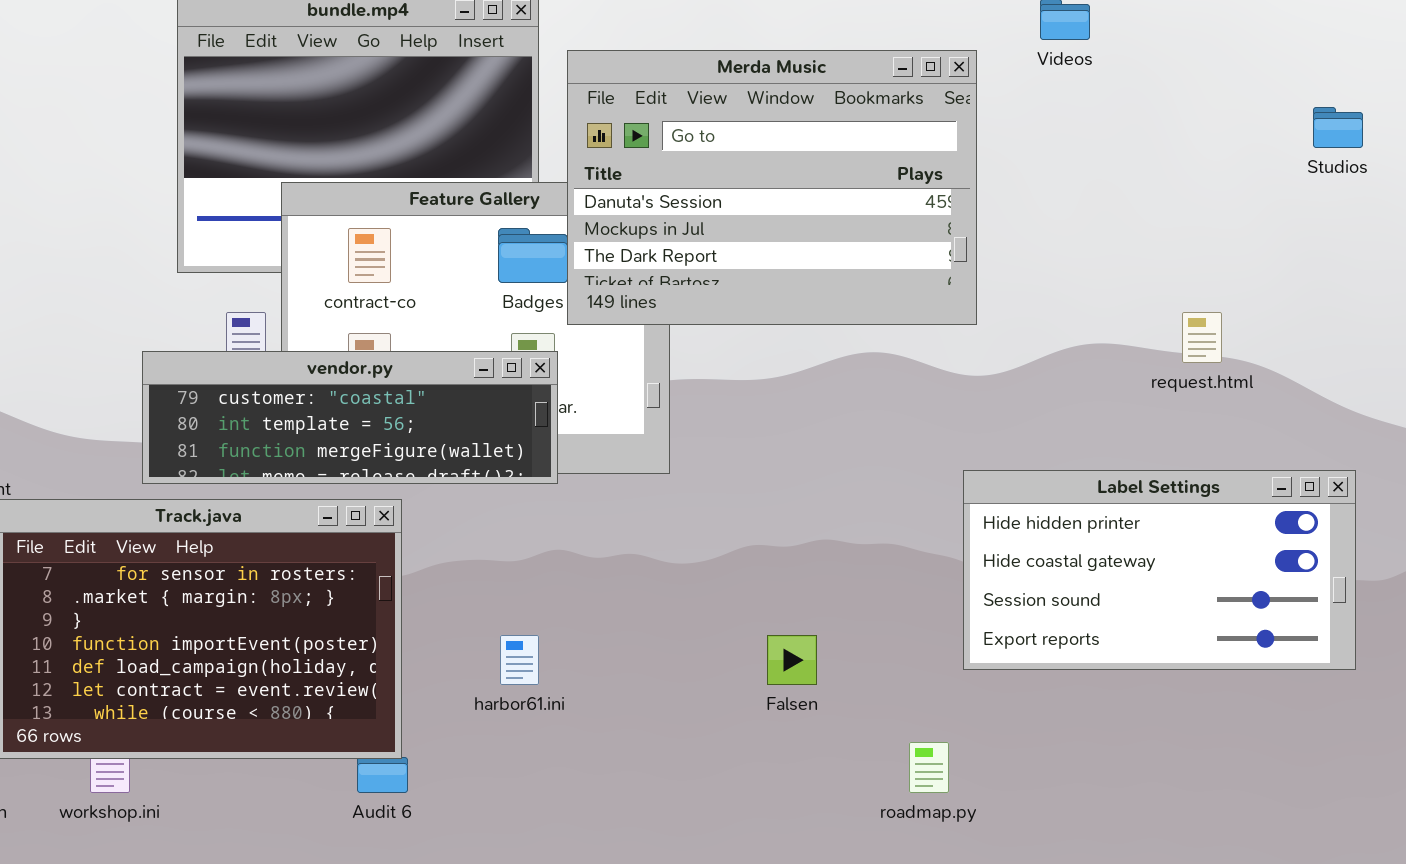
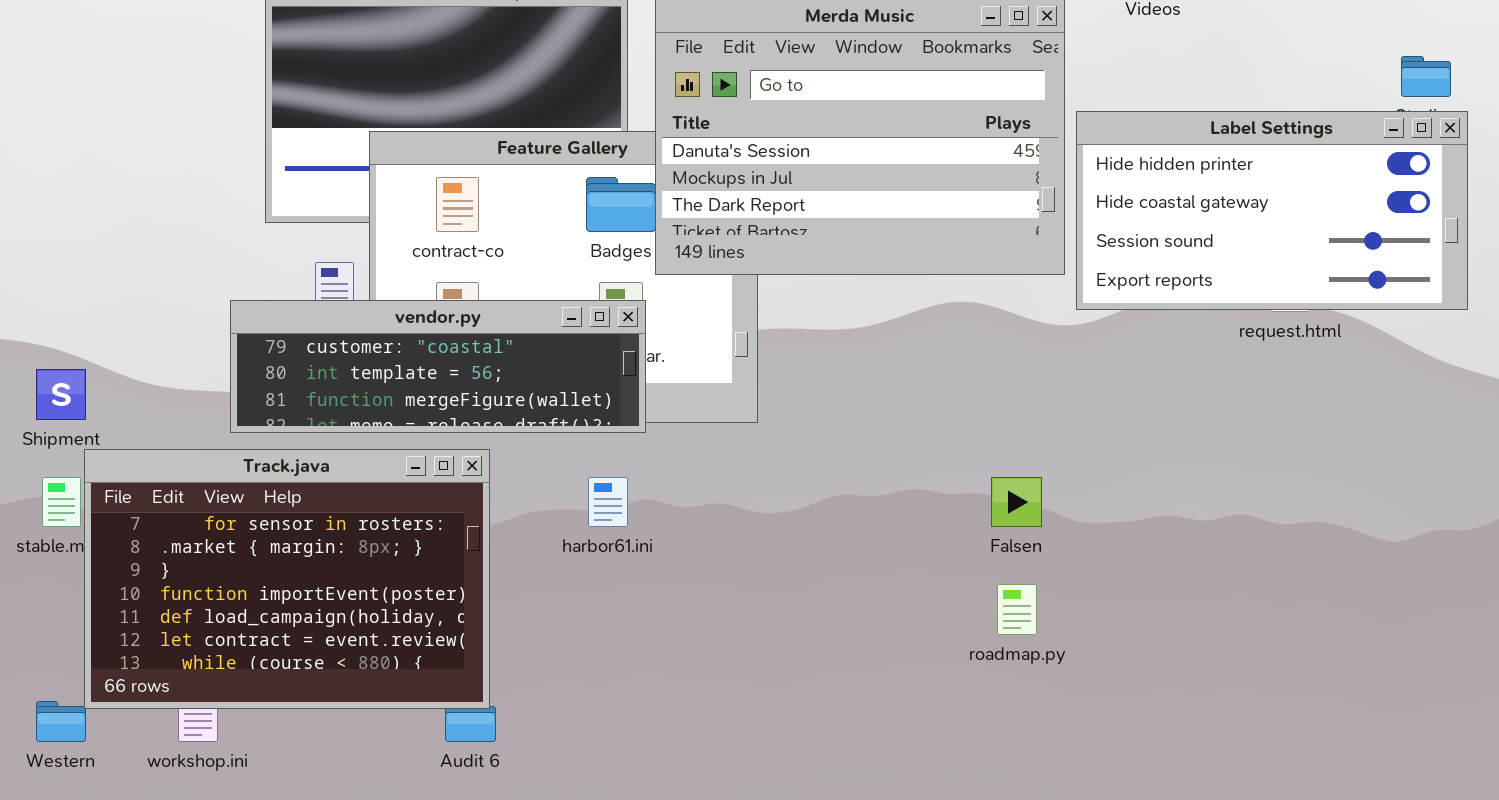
Label Settings: [963,470,1356,670] -> [1076,111,1468,310], moved
harbor61.ini: [500,635,539,685] -> [588,477,628,527], moved
Falsen: [767,635,817,685] -> [991,477,1042,527], moved
roadmap.py: [909,742,949,793] -> [997,584,1037,635], moved

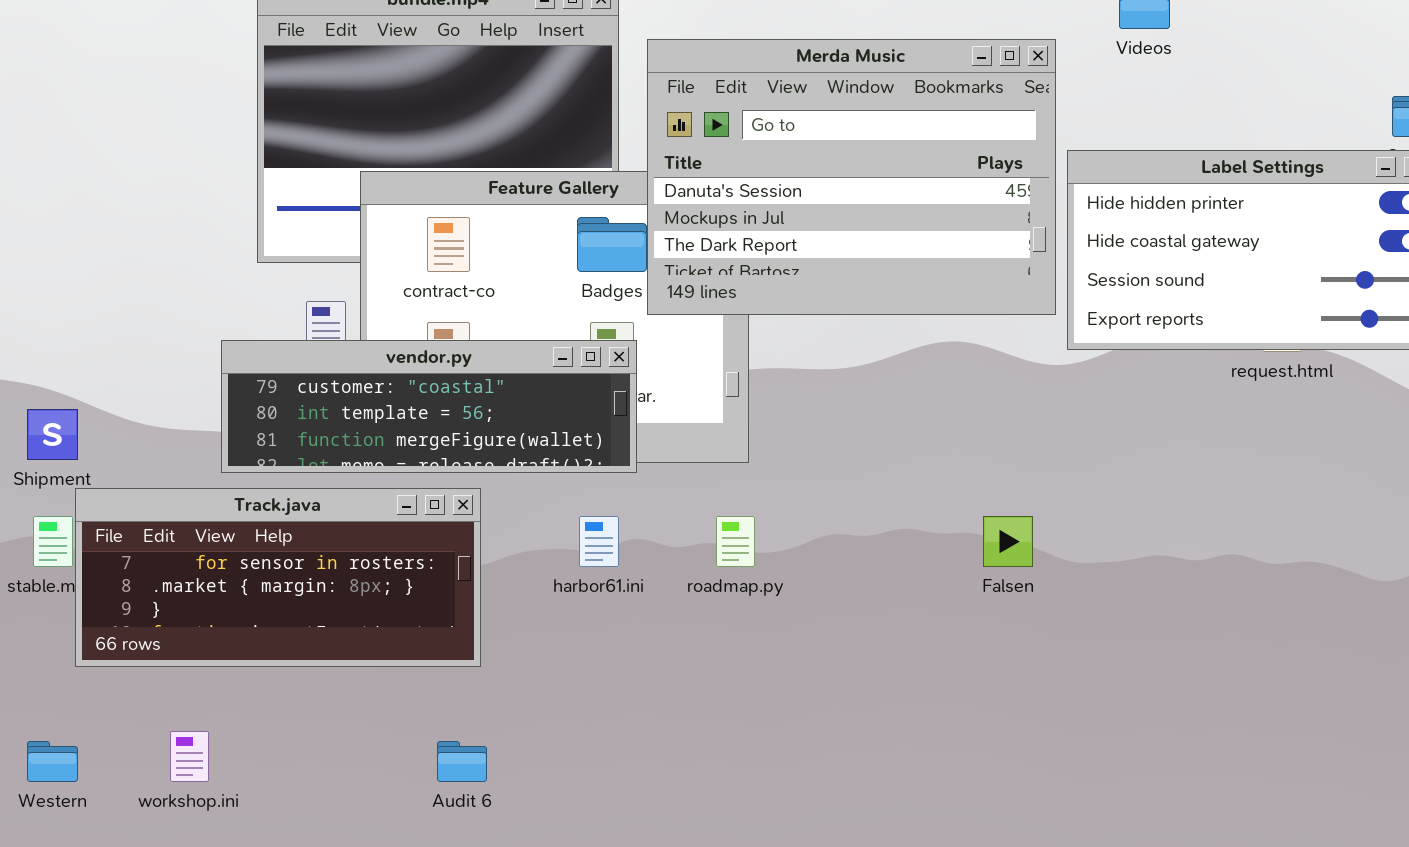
Track.java: [84,449,490,709] -> [75,488,481,667], resized
roadmap.py: [997,584,1037,635] -> [716,516,755,567], moved

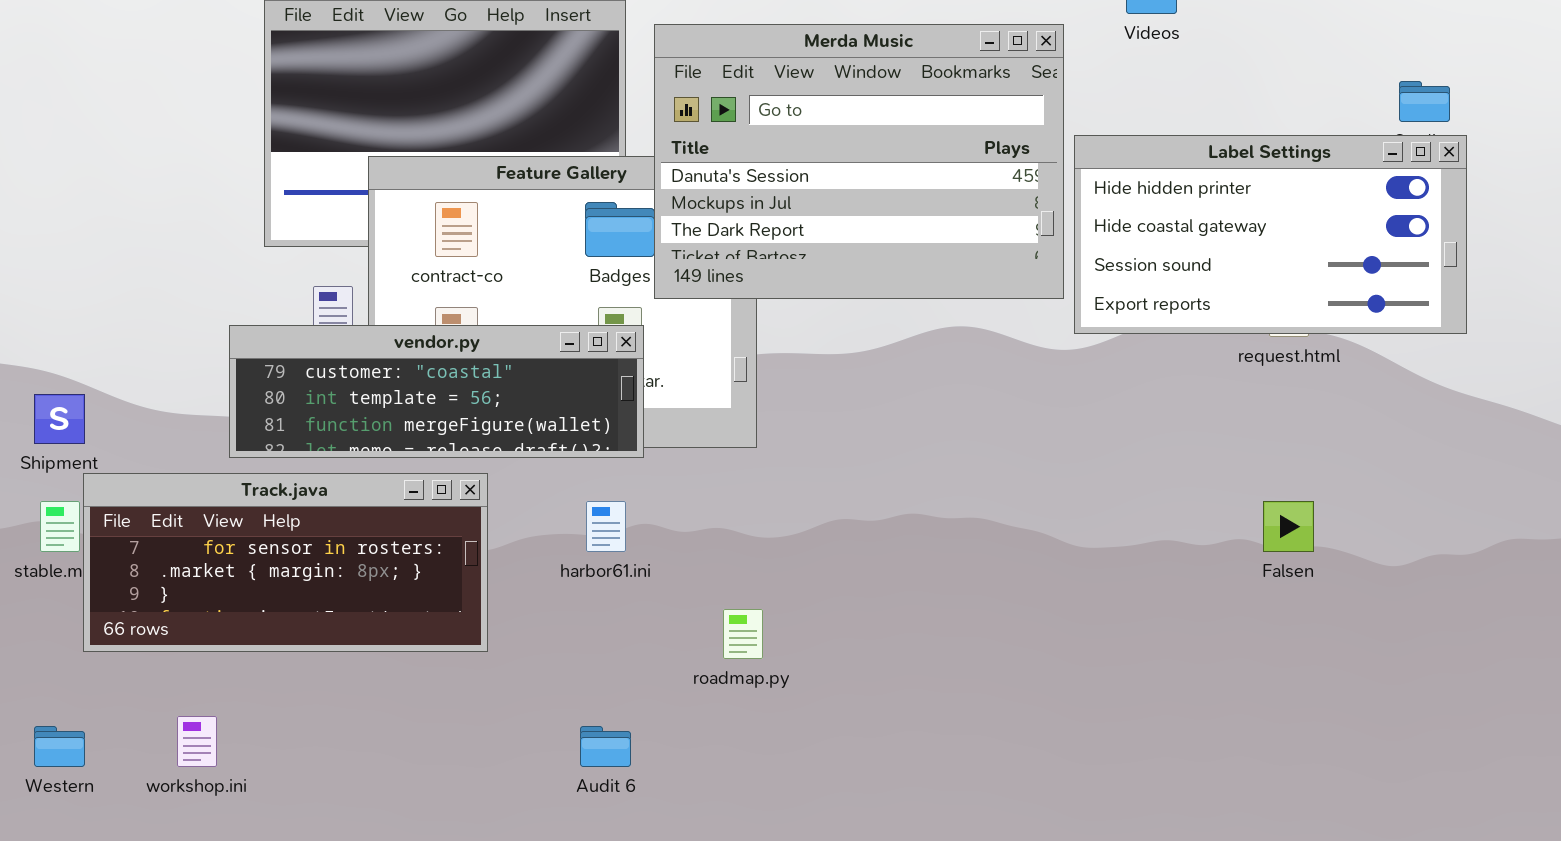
roadmap.py: [716,516,755,567] -> [723,609,763,659], moved
Falsen: [983,516,1033,567] -> [1263,501,1314,552], moved
Audit 6: [437,741,487,782] -> [580,726,631,767], moved

